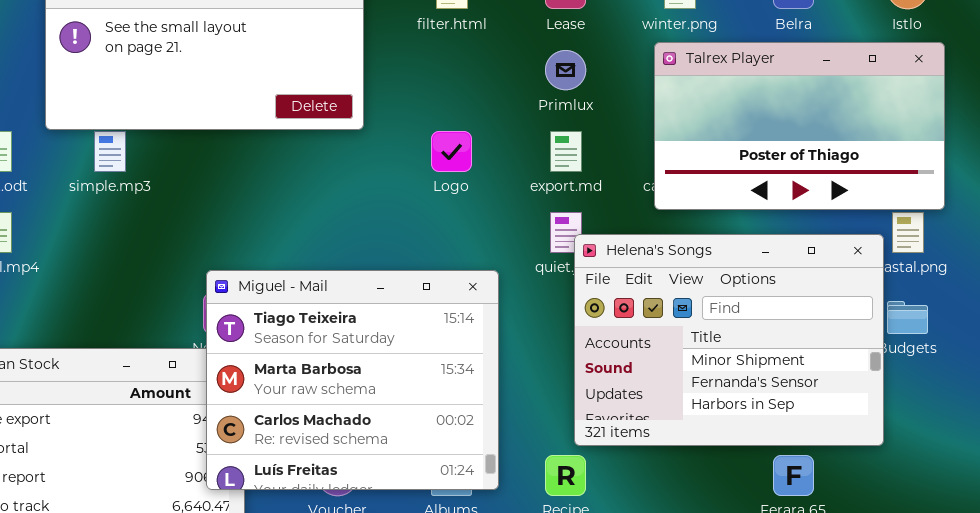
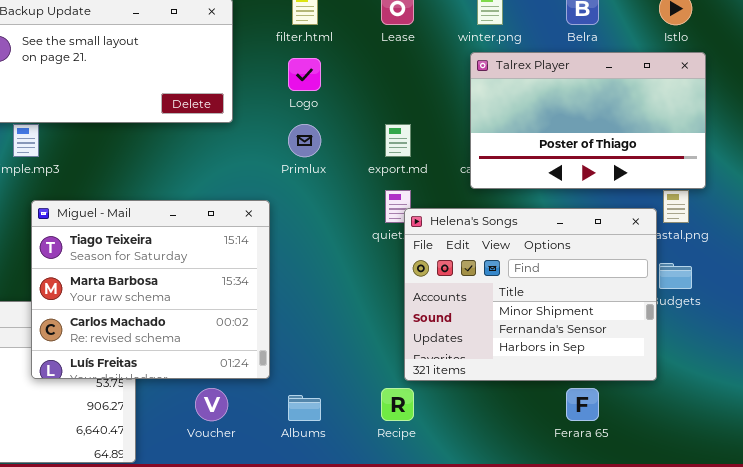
Primlux: [545,50,586,90] -> [288,124,321,157], moved
Logo: [431,131,472,172] -> [288,58,321,91], moved
Miguel - Mail: [206,270,499,490] -> [31,200,270,379], moved

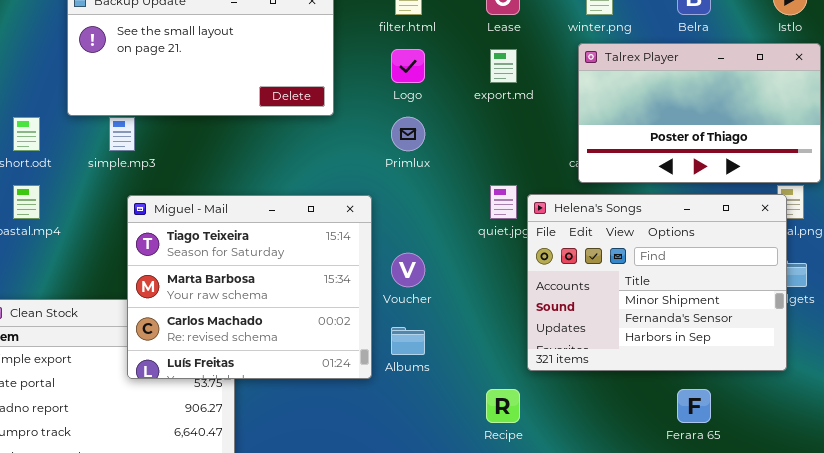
export.md: [385,124,411,157] -> [490,49,517,83], moved
Helena's Songs: [404,208,657,381] -> [527,194,787,371], moved
Voucher: [195,388,228,421] -> [391,253,425,287], moved
Albums: [288,395,321,421] -> [391,327,425,355], moved

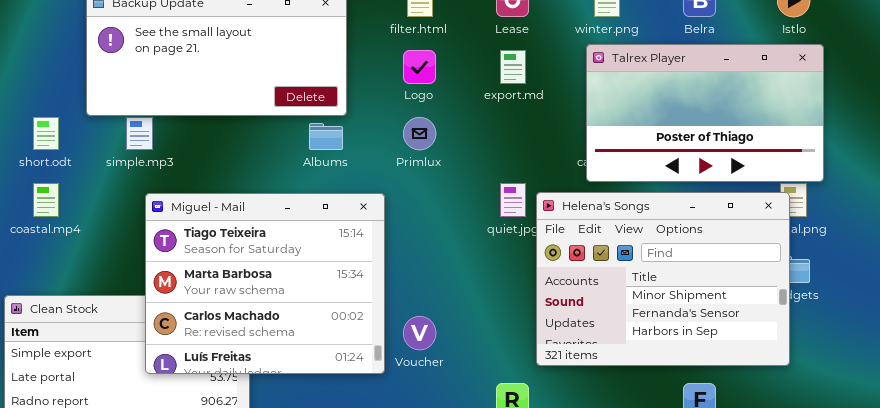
Voucher: [391,253,425,287] -> [403,316,436,350], moved
Albums: [391,327,425,355] -> [309,123,343,150], moved

